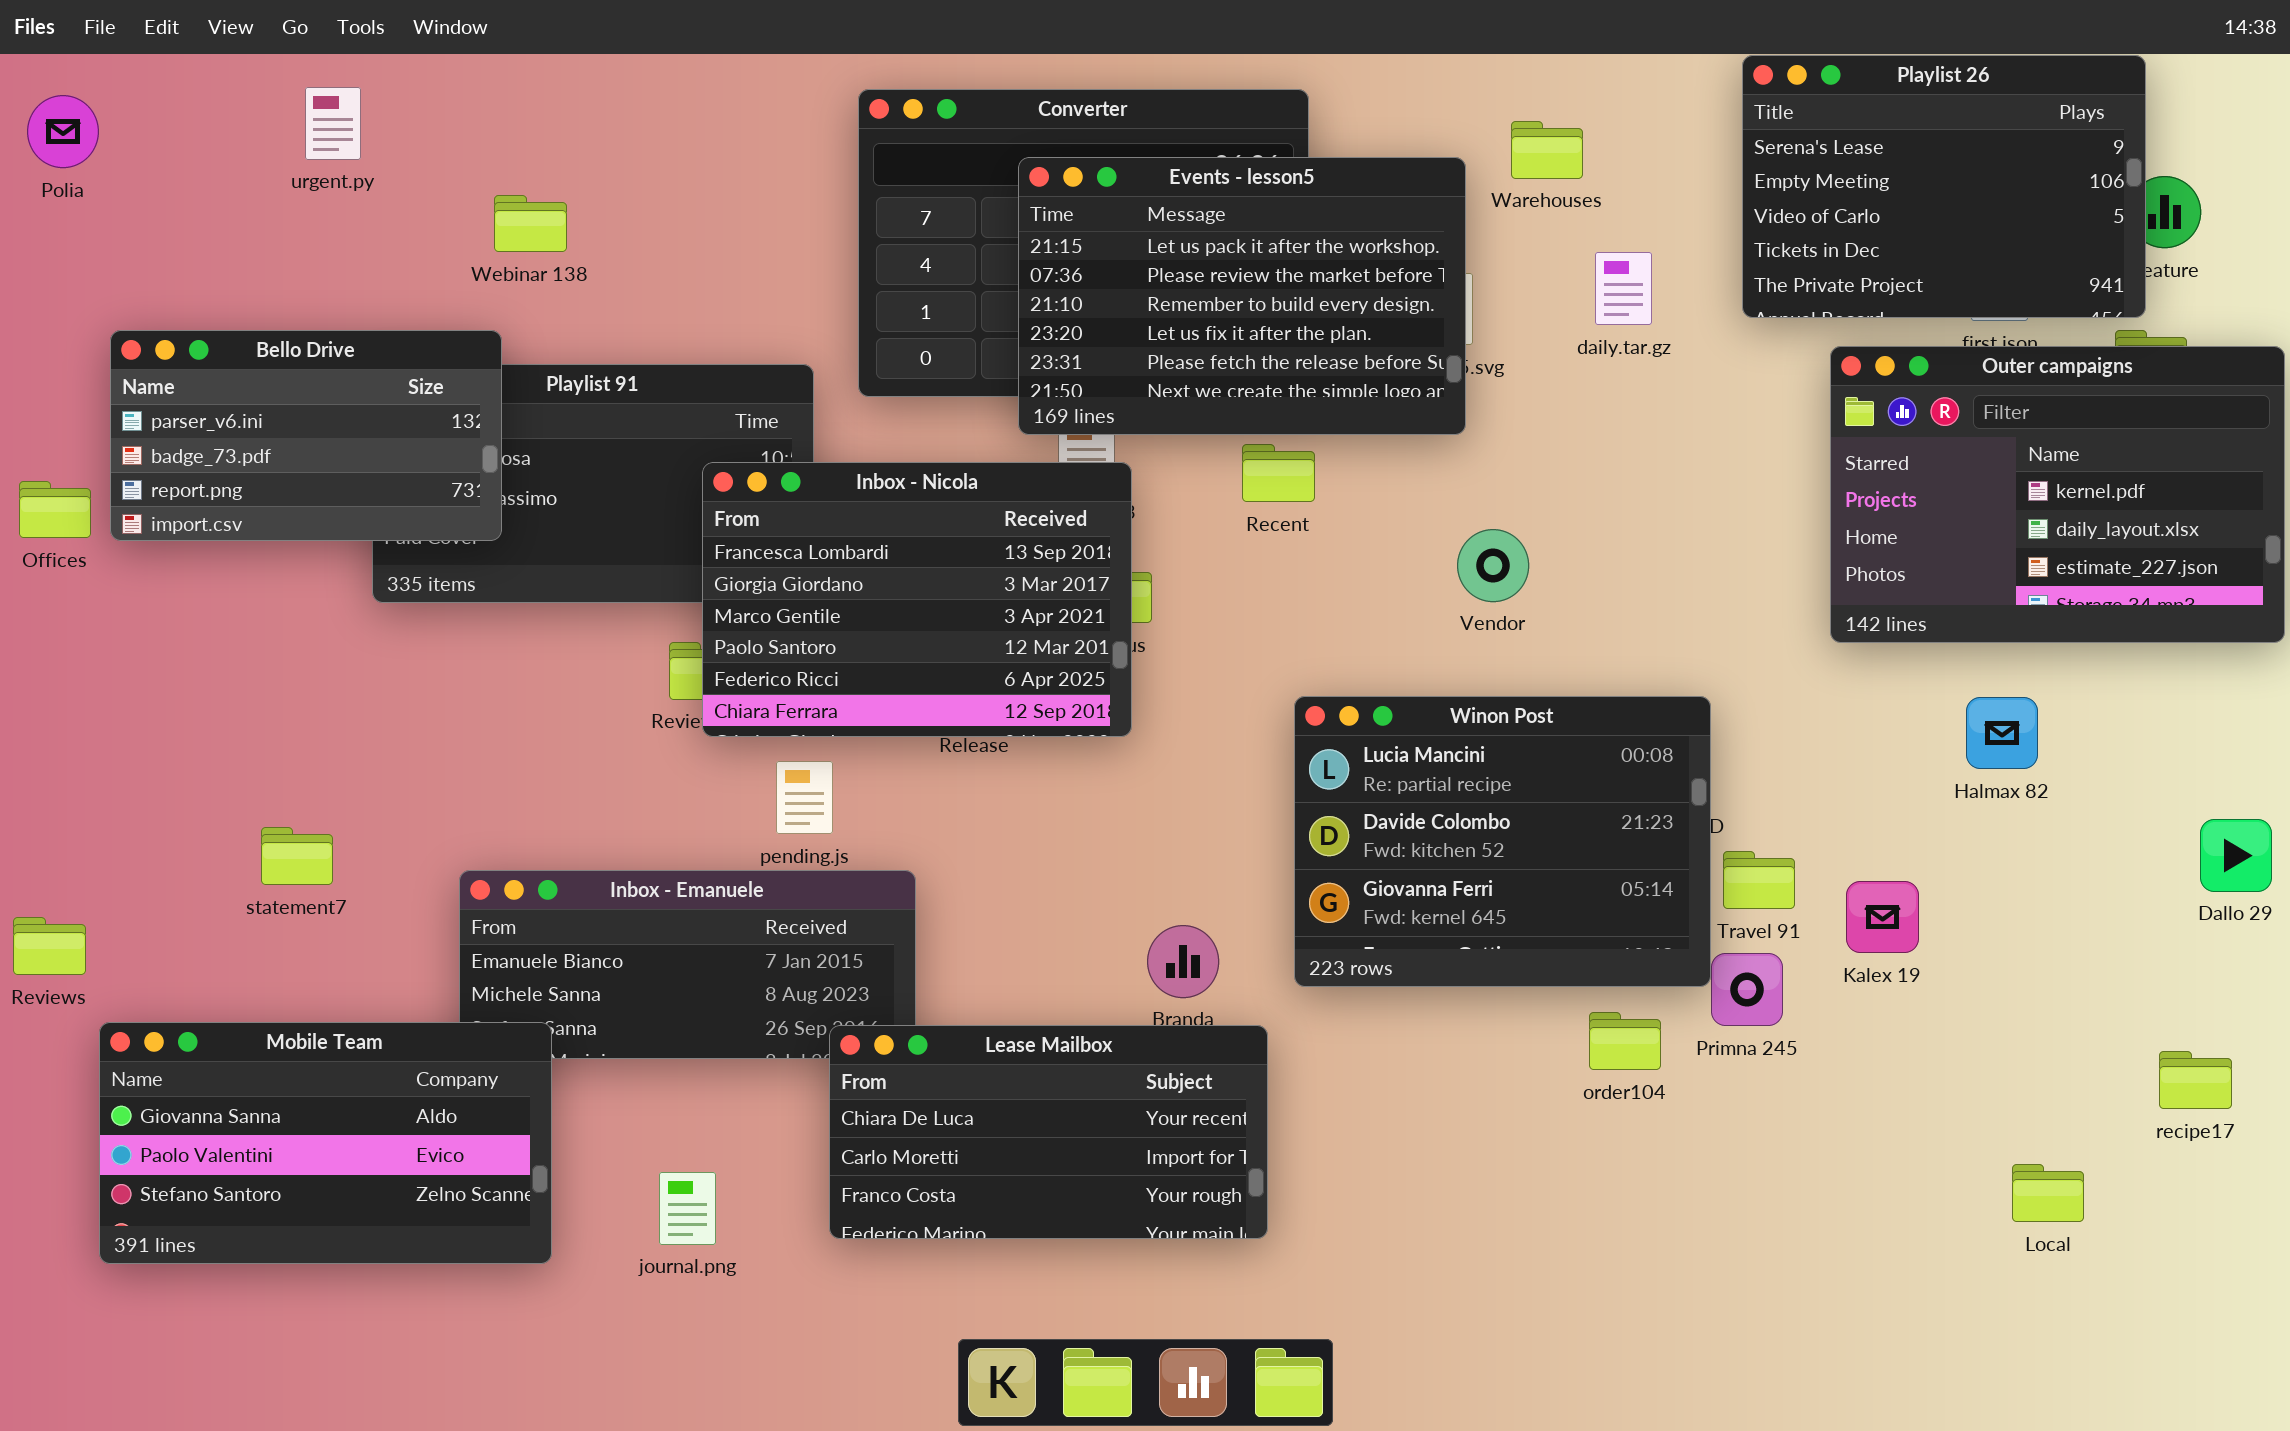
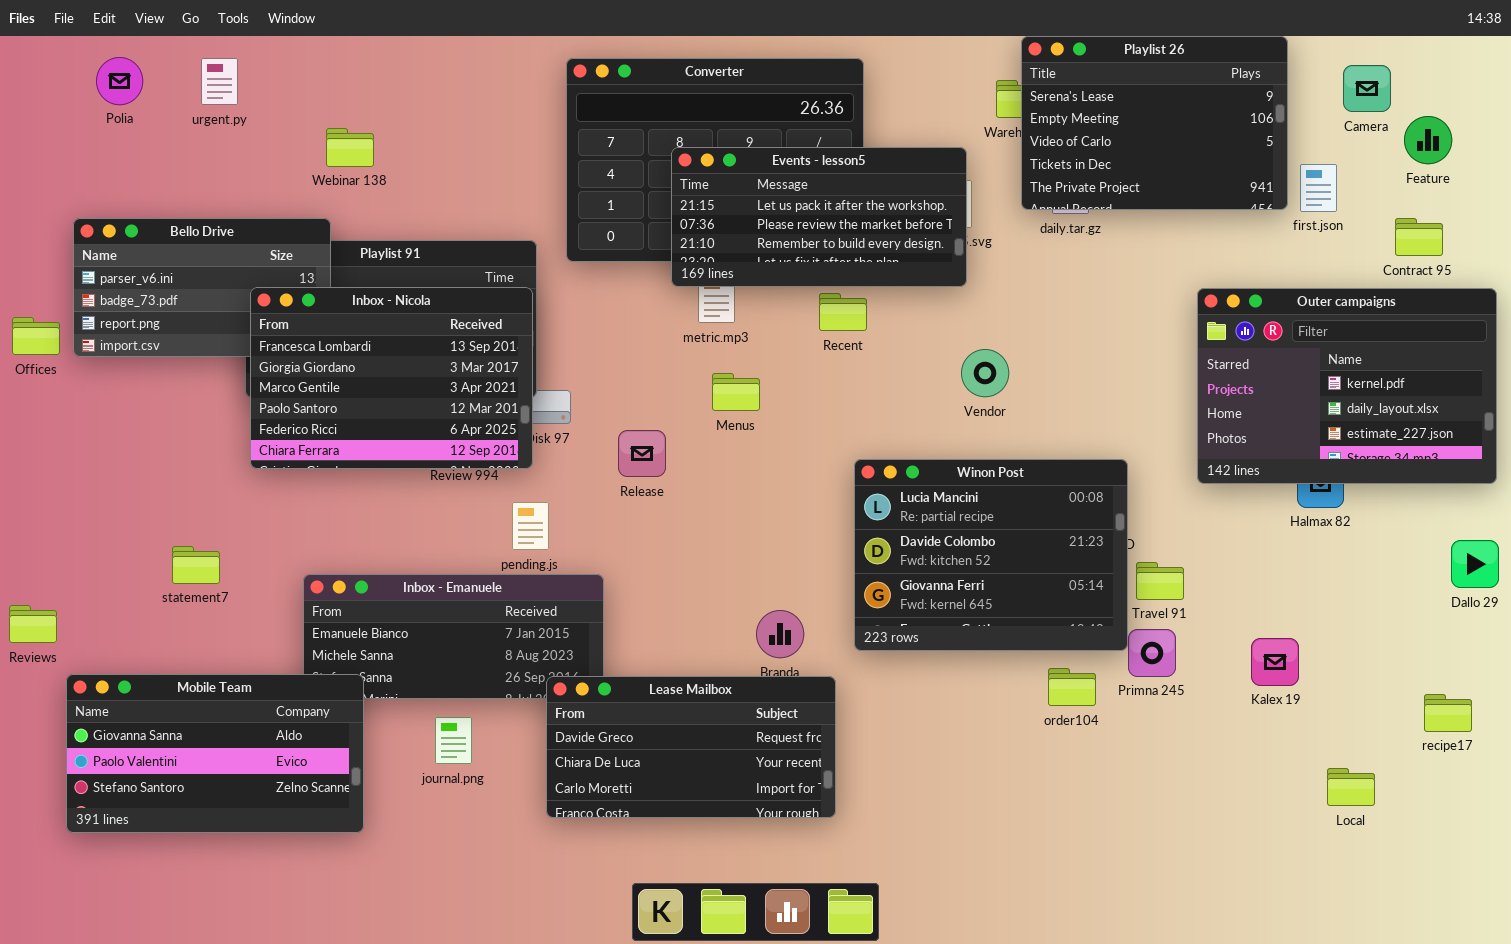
Playlist 26: [1742,55,2146,318] -> [1021,36,1288,210], moved
Polia: [27,95,99,168] -> [96,57,143,105], moved
Events - lesson5: [1018,157,1466,435] -> [671,147,967,287], resized
Outer campaigns: [1830,346,2285,643] -> [1197,288,1497,484], moved
Inbox - Nicola: [702,462,1132,737] -> [250,287,533,469], moved
Kalex 19: [1846,881,1919,953] -> [1251,638,1299,686], moved
Lease Mailbox: [829,1025,1268,1239] -> [546,676,836,818], scrolled up 1 row
journal.png: [659,1172,716,1245] -> [435,717,472,764], moved

